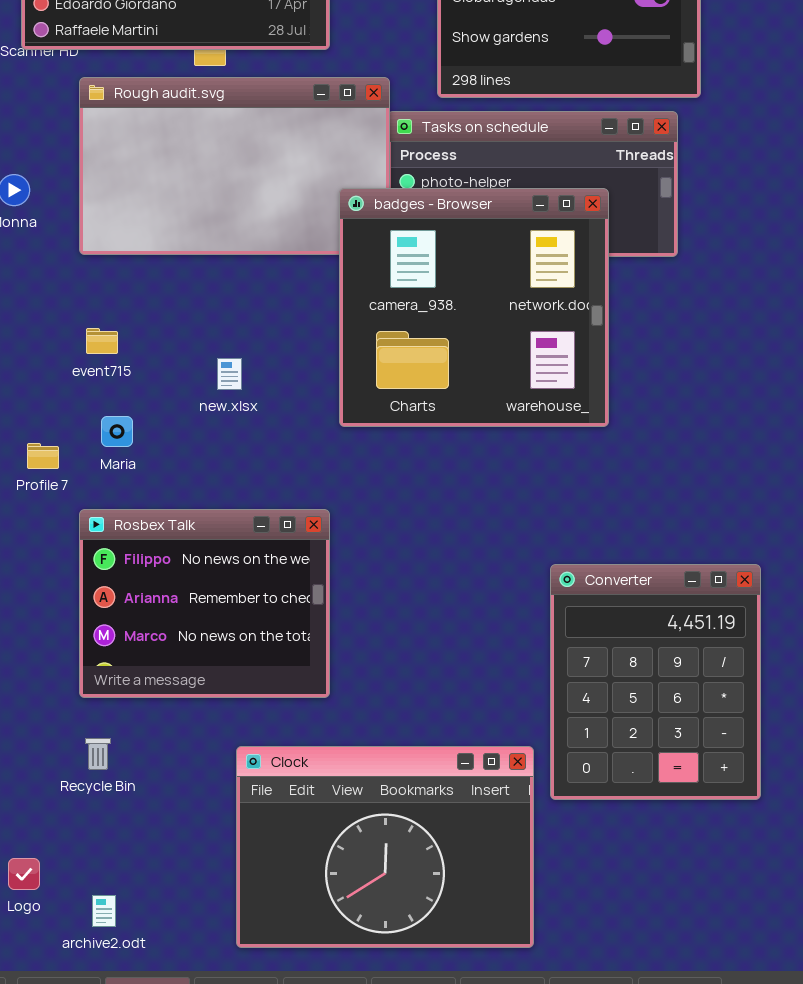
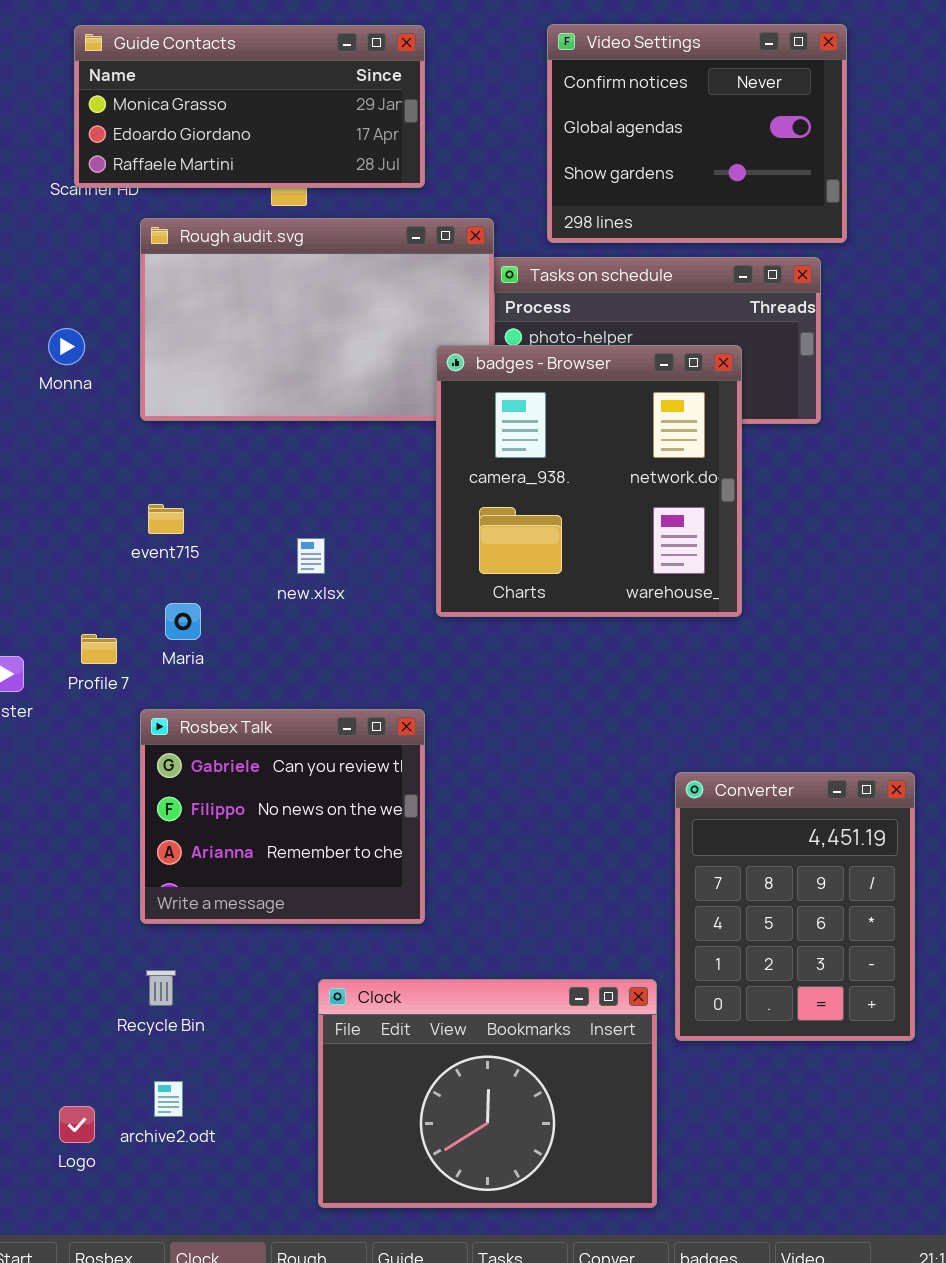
Rosbex Talk: [79,509,330,698] -> [140,709,425,924], scrolled up 1 row
archive2.odt: [92,895,116,927] -> [154,1081,183,1117], moved

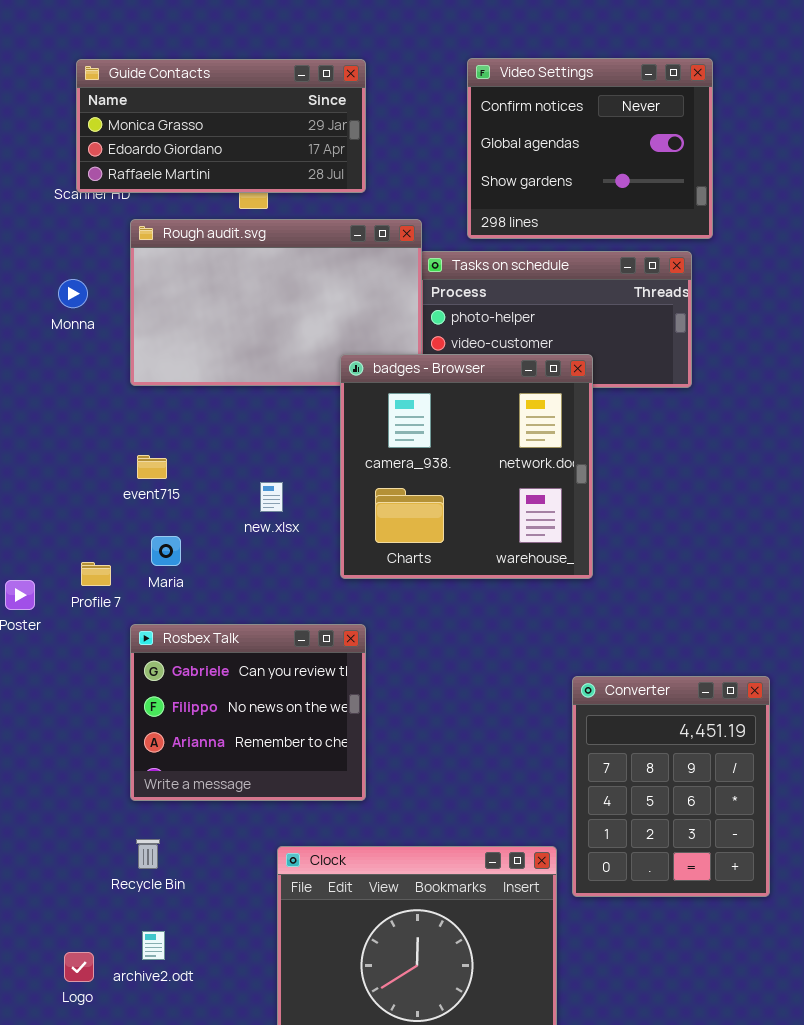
Monna: [48,328,85,365] -> [58,279,88,308], moved
badges - Browser: [436,345,742,617] -> [340,354,593,579], moved

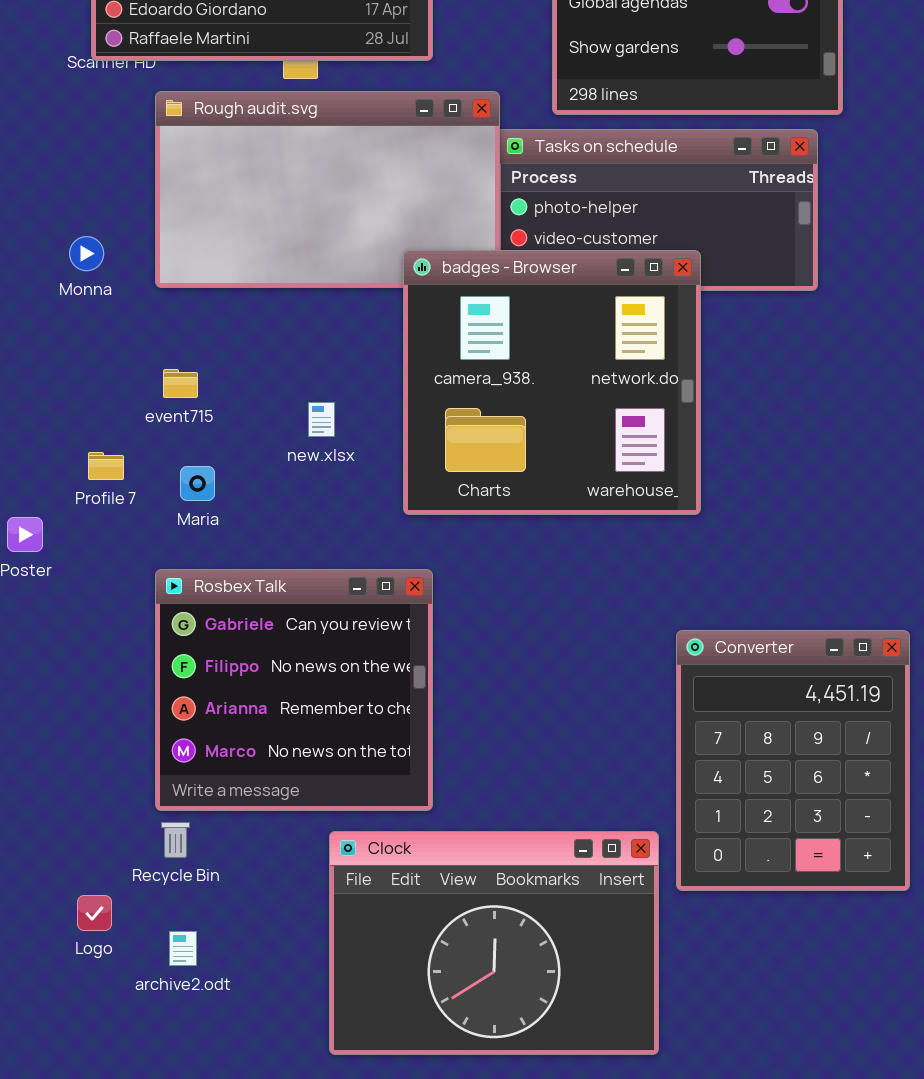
Monna: [58,279,88,308] -> [69,236,104,271], moved
Profile 7: [81,562,111,586] -> [88,452,124,480], moved
Rosbex Talk: [130,624,366,801] -> [155,569,433,811], resized
Logo: [64,952,94,982] -> [77,895,112,931], moved

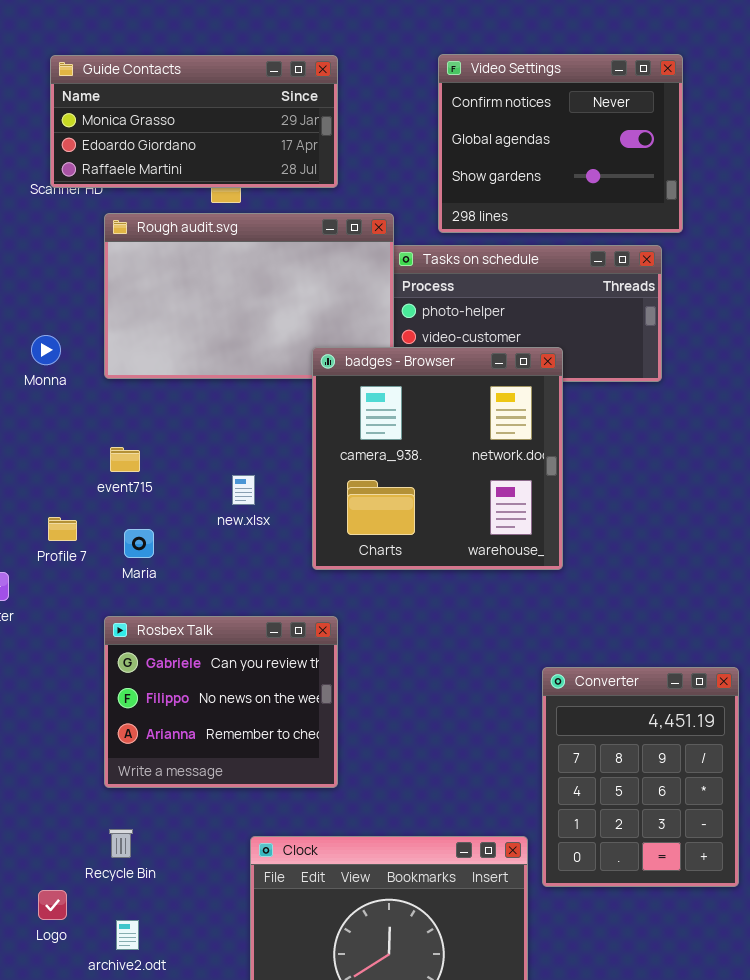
Rosbex Talk: [155,569,433,811] -> [104,616,338,788], resized

